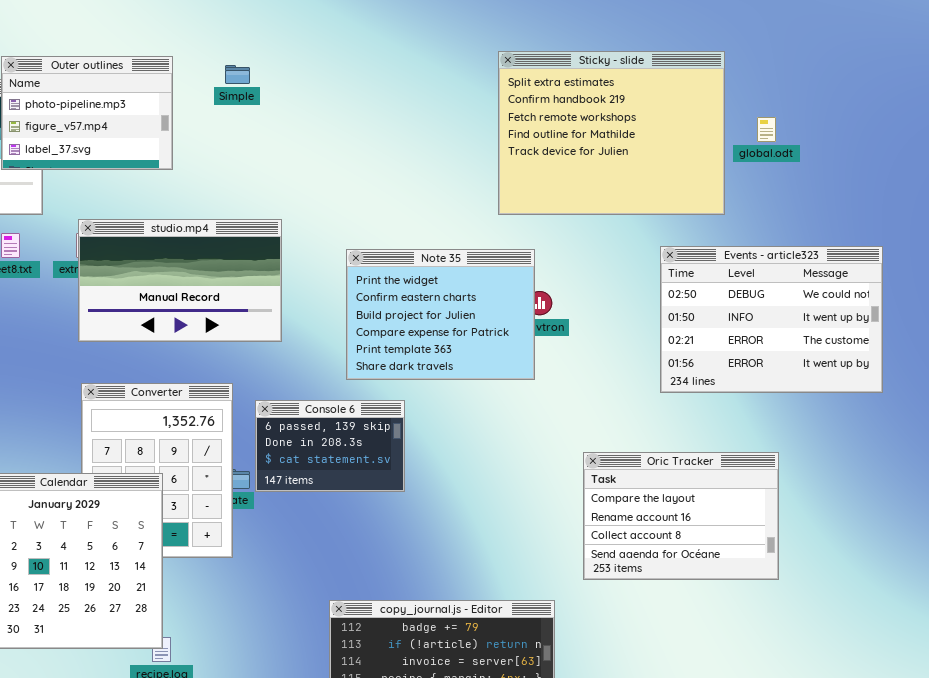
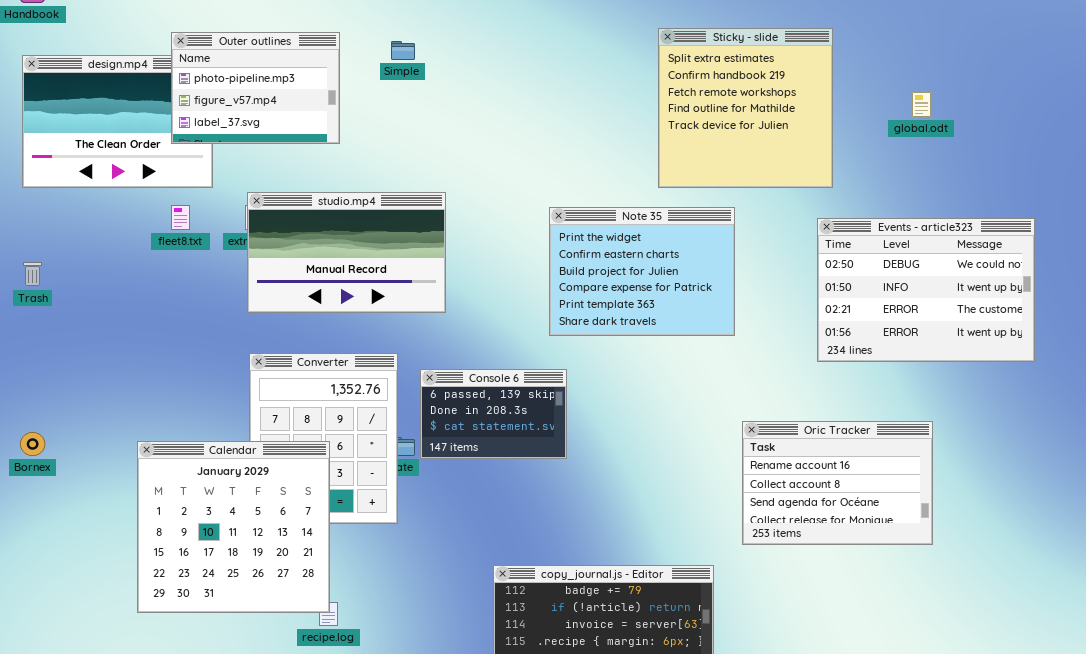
Sticky - slide: [498,51,725,215] -> [658,28,833,188], resized
Note 35: [346,249,535,380] -> [549,207,735,336], moved
Oric Tracker: [583,452,779,580] -> [742,421,933,545], scrolled down 1 row

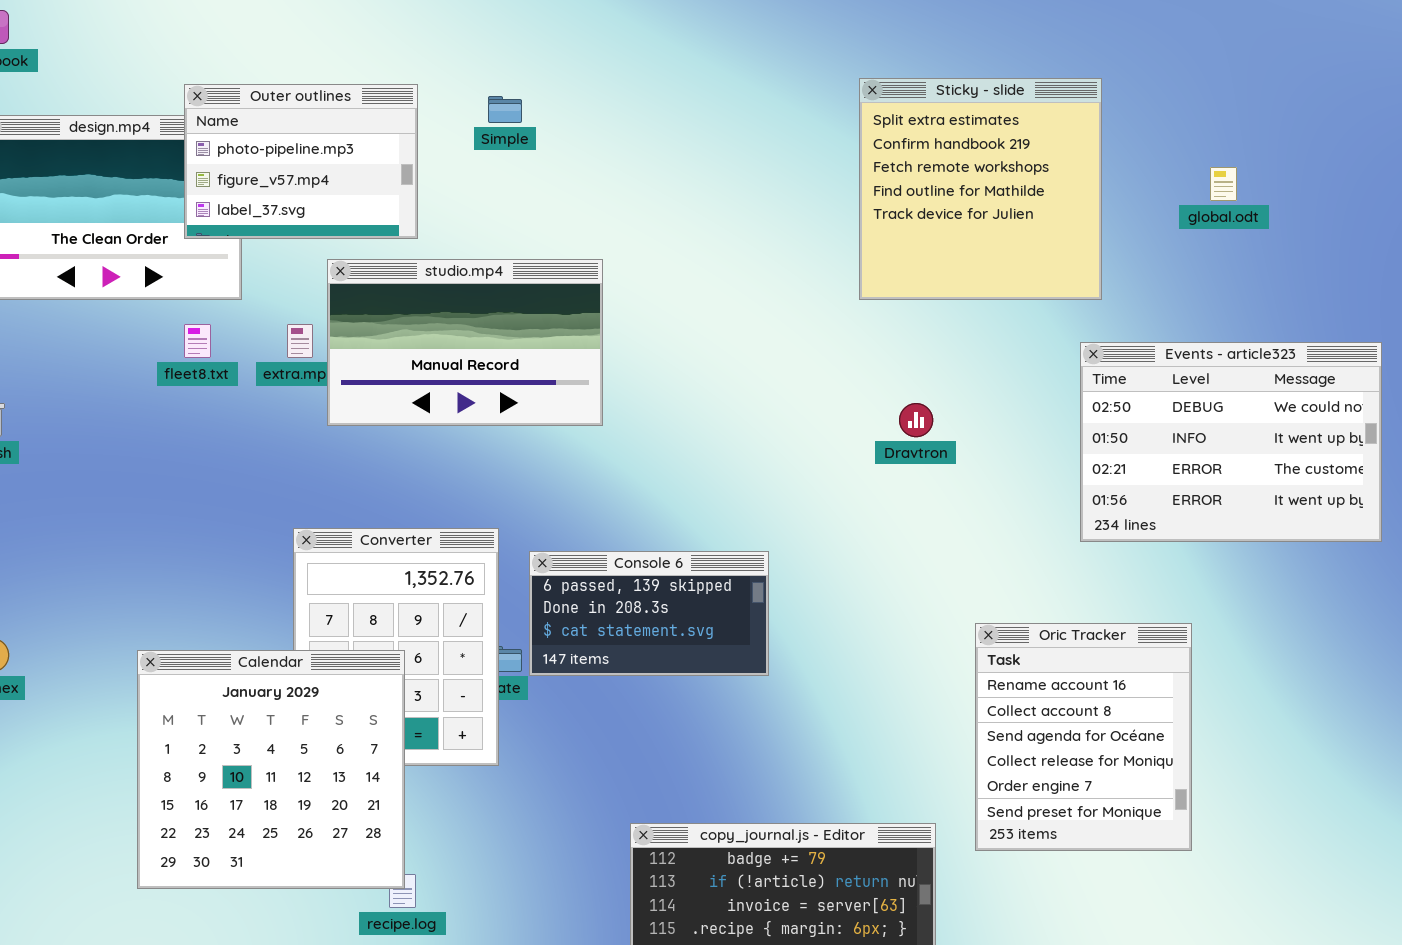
studio.mp4: [247,192,446,313] -> [327,259,603,426], moved
Note 35: [549,207,735,336] -> none, closed
Console 6: [420,369,567,459] -> [529,551,769,676], resized
Oric Tracker: [742,421,933,545] -> [975,623,1192,851], resized

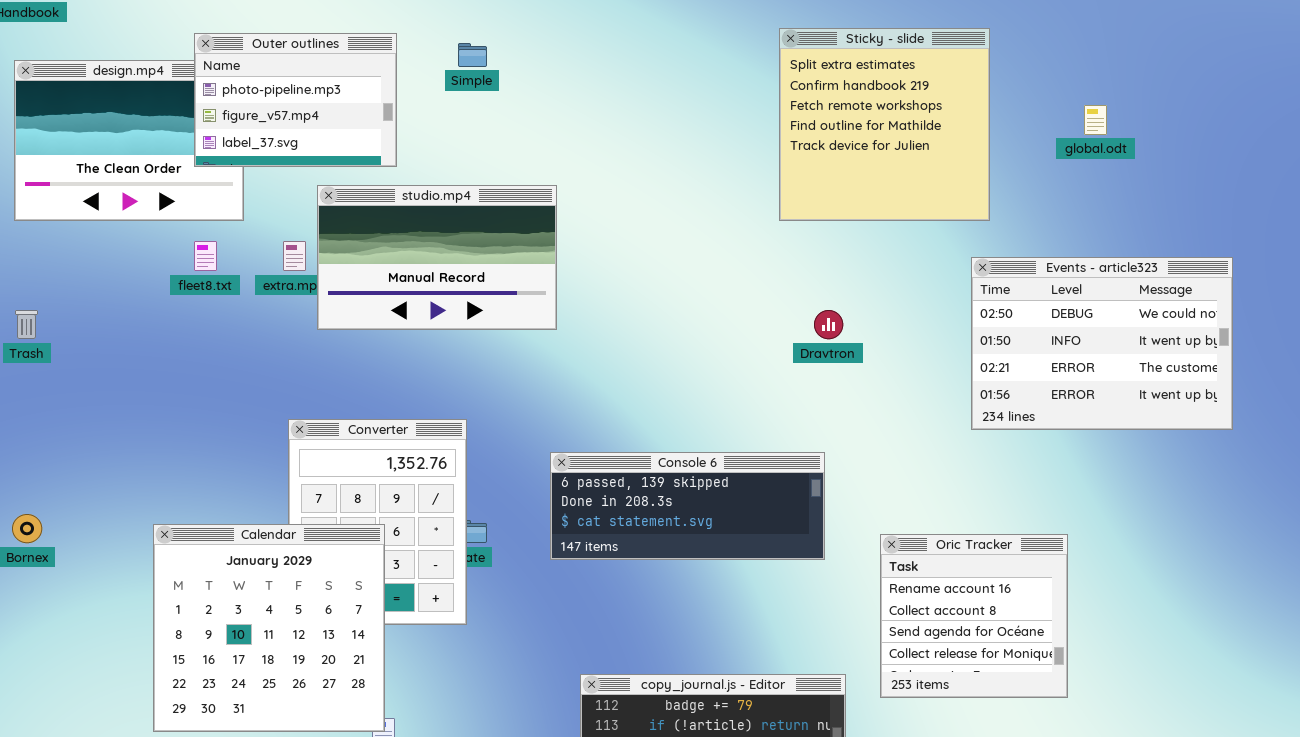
Console 6: [529,551,769,676] -> [550,452,825,560], moved, resized
Oric Tracker: [975,623,1192,851] -> [880,534,1068,698], resized

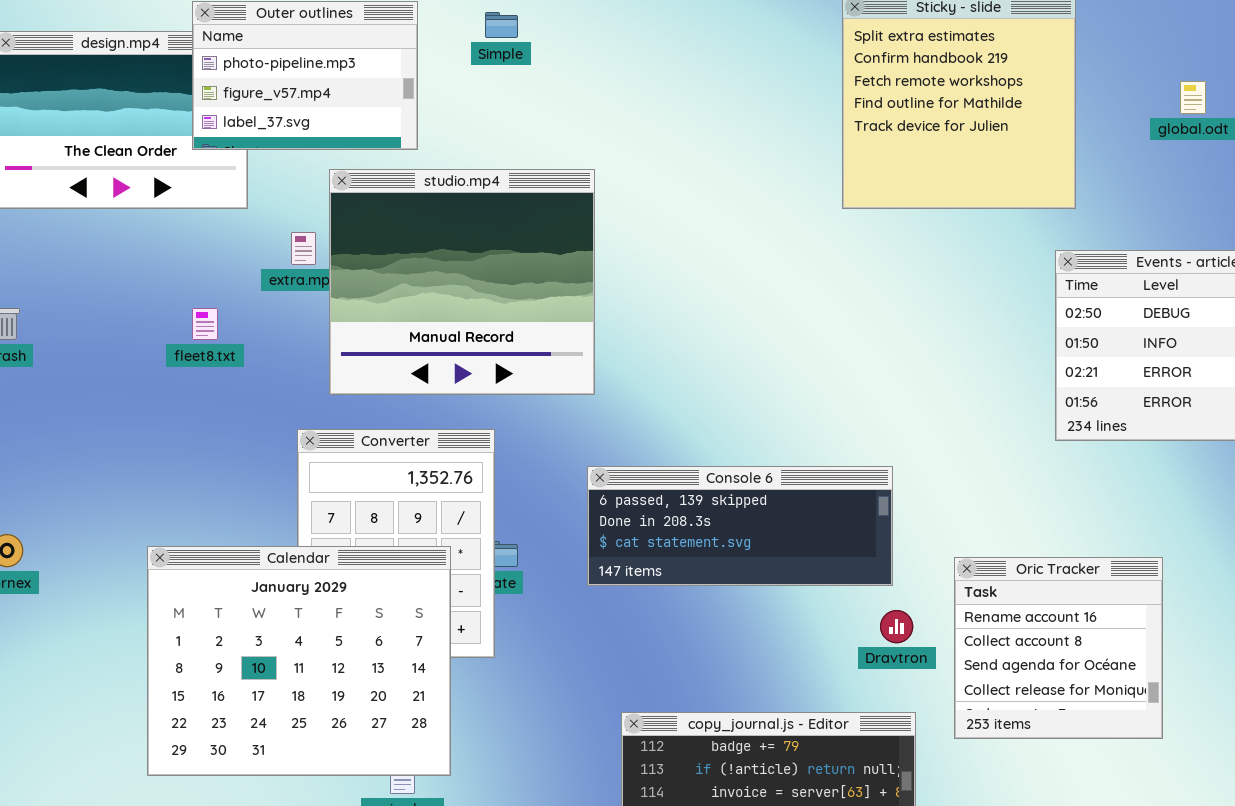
studio.mp4: [317,185,557,330] -> [329,169,595,395], resized
fleet8.txt: [194,241,217,271] -> [192,308,218,340], moved
Dravtron: [814,310,843,339] -> [880,610,913,643], moved
Calendar: [153,524,385,732] -> [147,546,451,776], resized

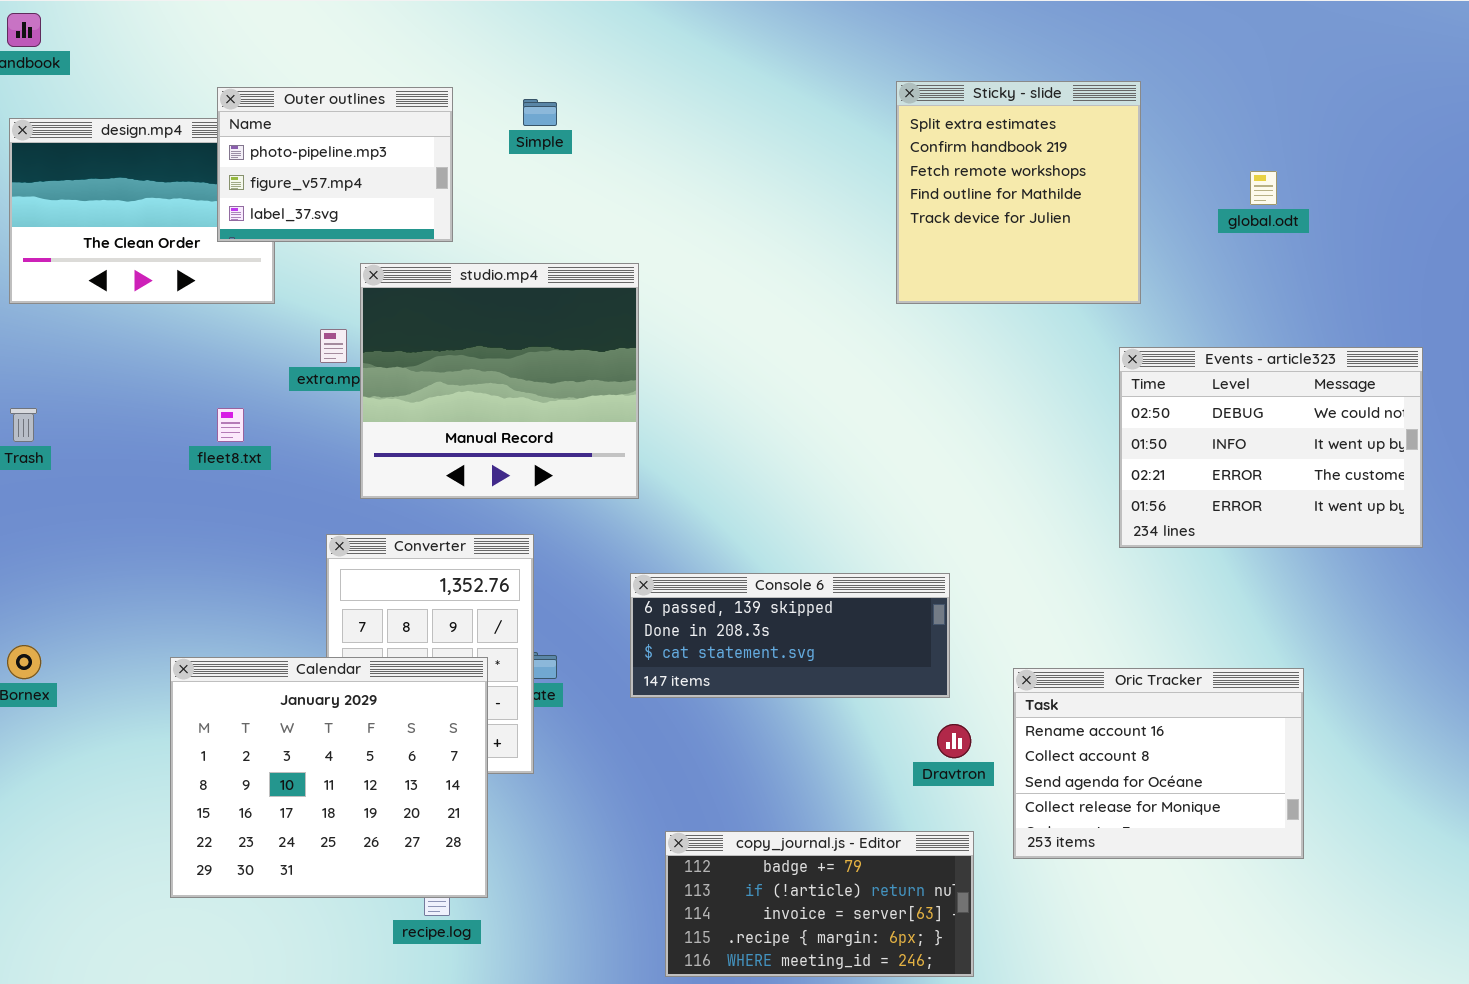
Oric Tracker: [954,557,1163,739] -> [1013,668,1304,859], resized

